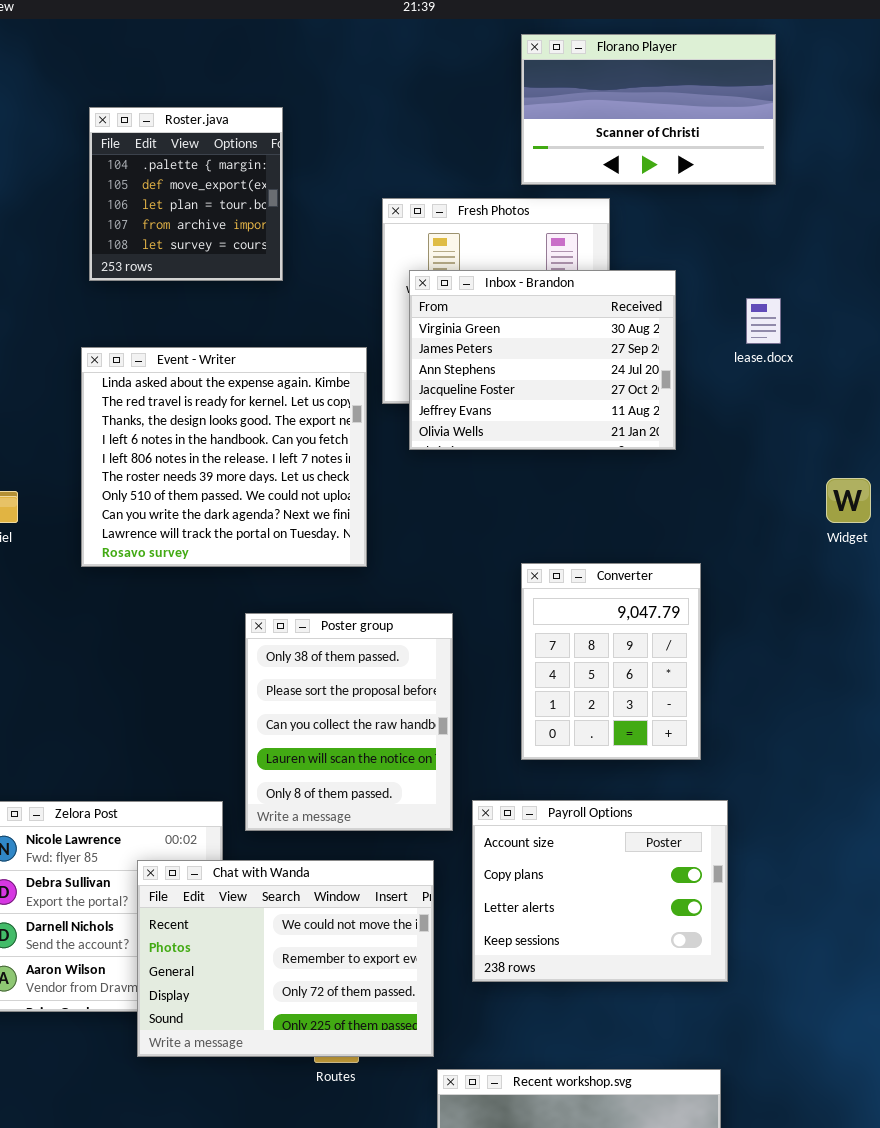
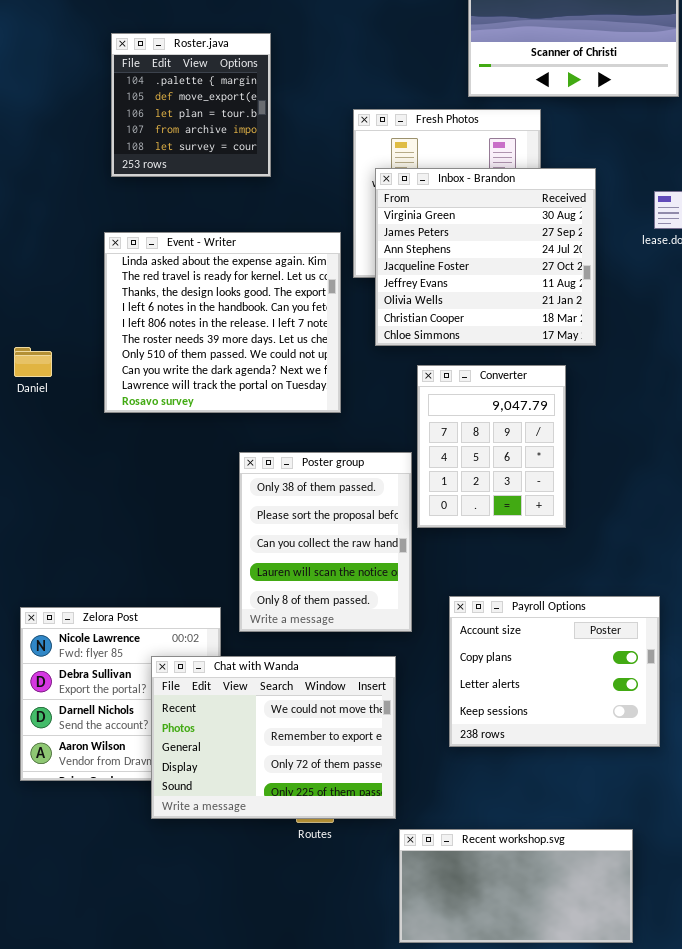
Inbox - Brandon: [409,270,676,450] -> [375,168,596,346], resized
Converter: [521,563,701,760] -> [417,365,566,528], moved
Payroll Options: [472,800,728,982] -> [449,596,660,747], moved

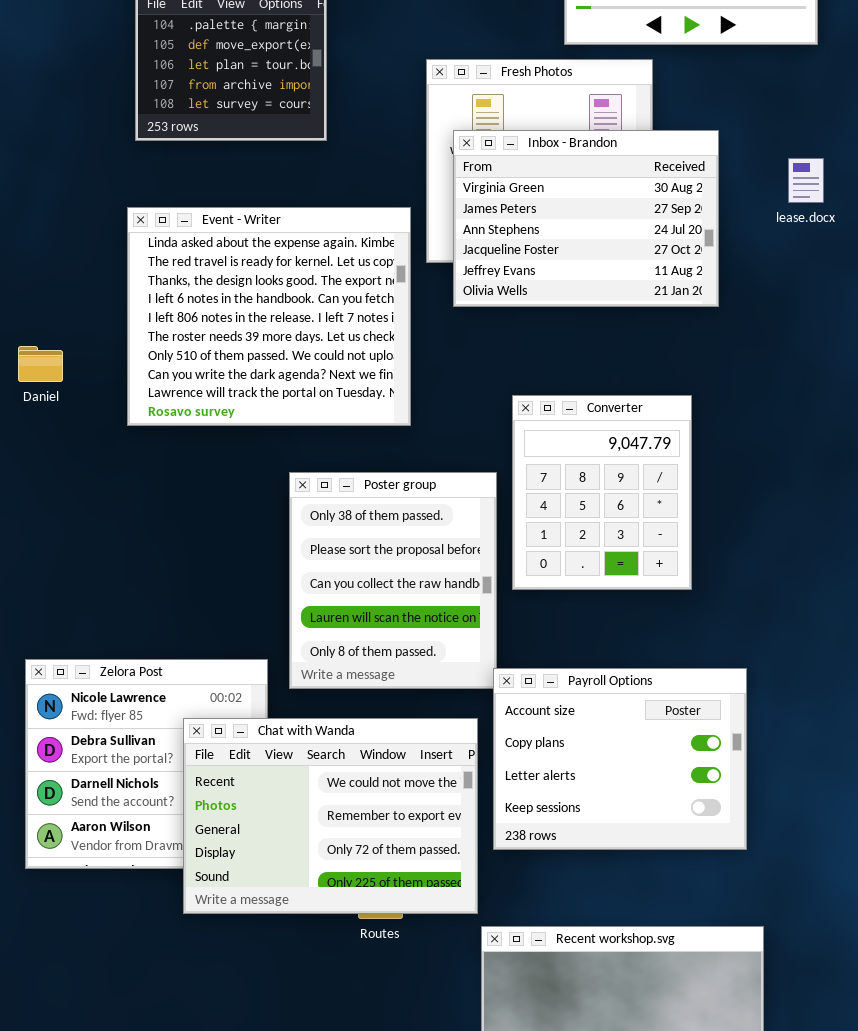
Inbox - Brandon: [375,168,596,346] -> [453,130,719,307], resized
Converter: [417,365,566,528] -> [512,395,692,590], moved
Payroll Options: [449,596,660,747] -> [493,668,747,850], moved

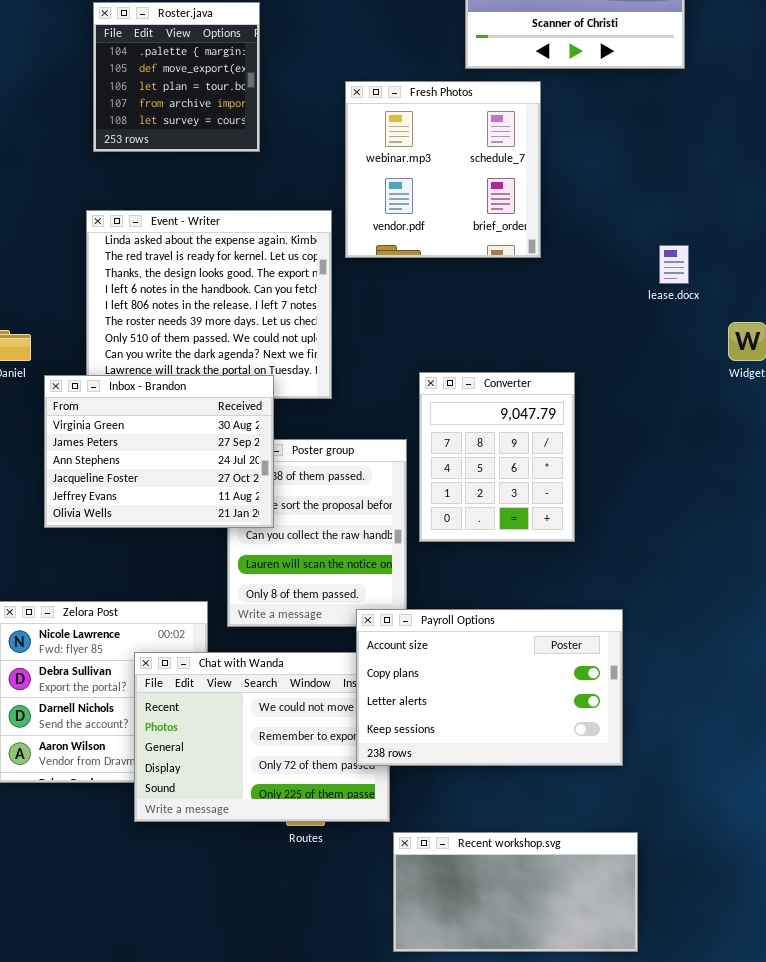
Inbox - Brandon: [453,130,719,307] -> [44,375,274,528], moved
lease.docx: [788,158,824,203] -> [659,245,689,284], moved
Payroll Options: [493,668,747,850] -> [356,609,623,766], resized

